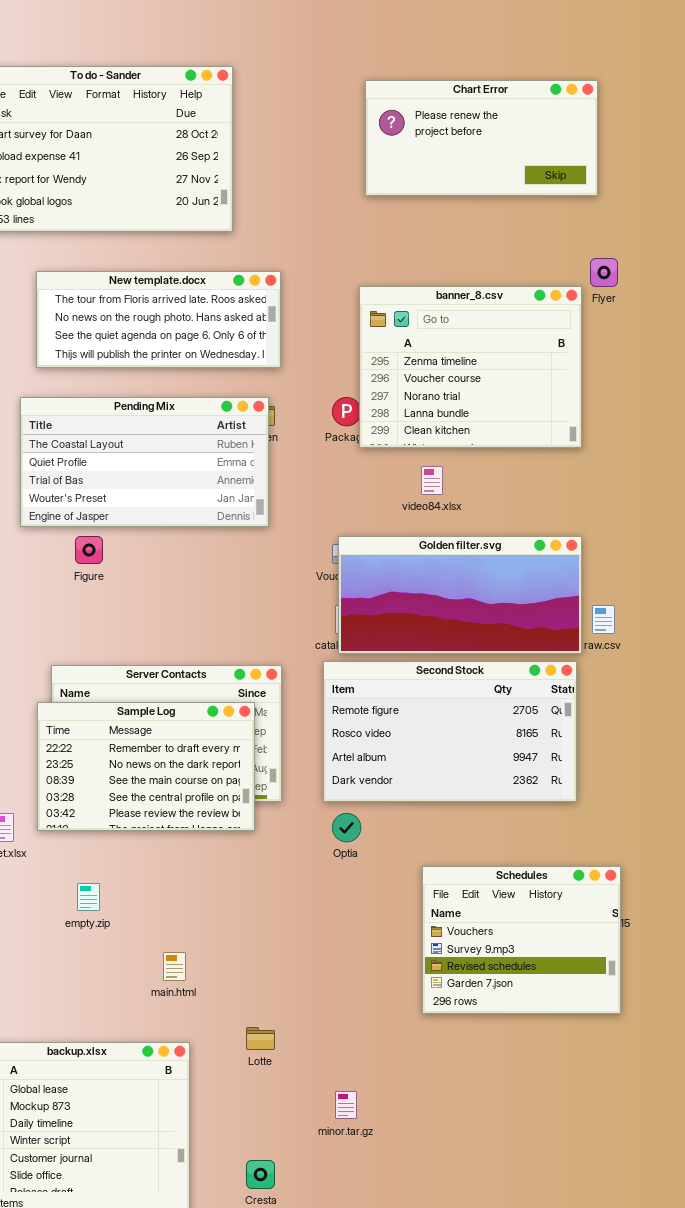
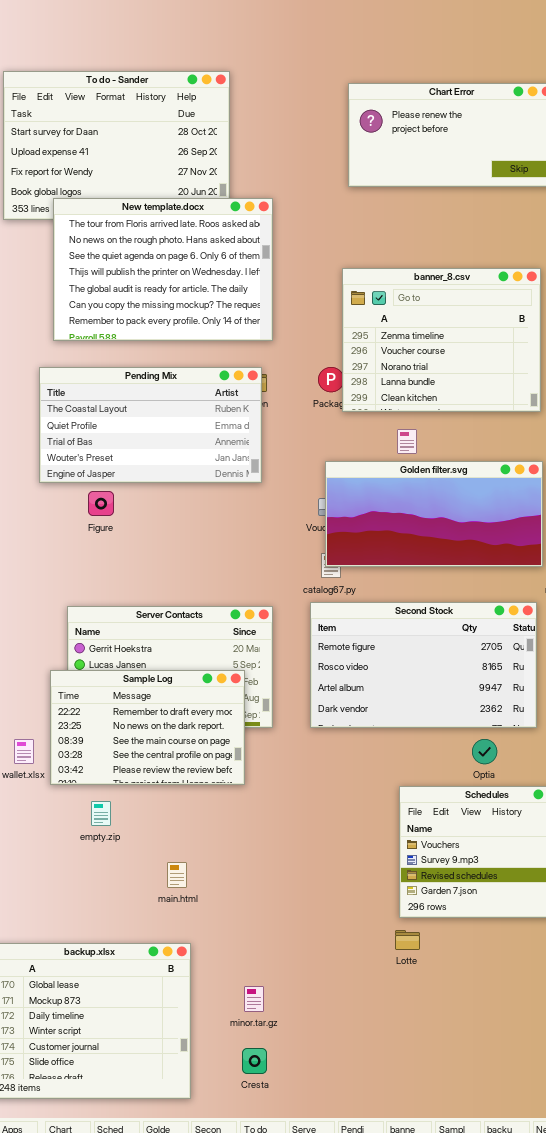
New template.docx: [36,271,281,368] -> [53,198,273,341], resized
Golden filter.svg: [338,536,582,654] -> [325,461,543,567], moved
Sample Log: [37,702,255,831] -> [50,670,245,785], moved
Optia: [332,813,361,842] -> [472,739,497,764], moved
Lotte: [246,1027,275,1050] -> [395,930,420,950], moved
minor.tar.gz: [335,1091,357,1119] -> [244,986,264,1012], moved

